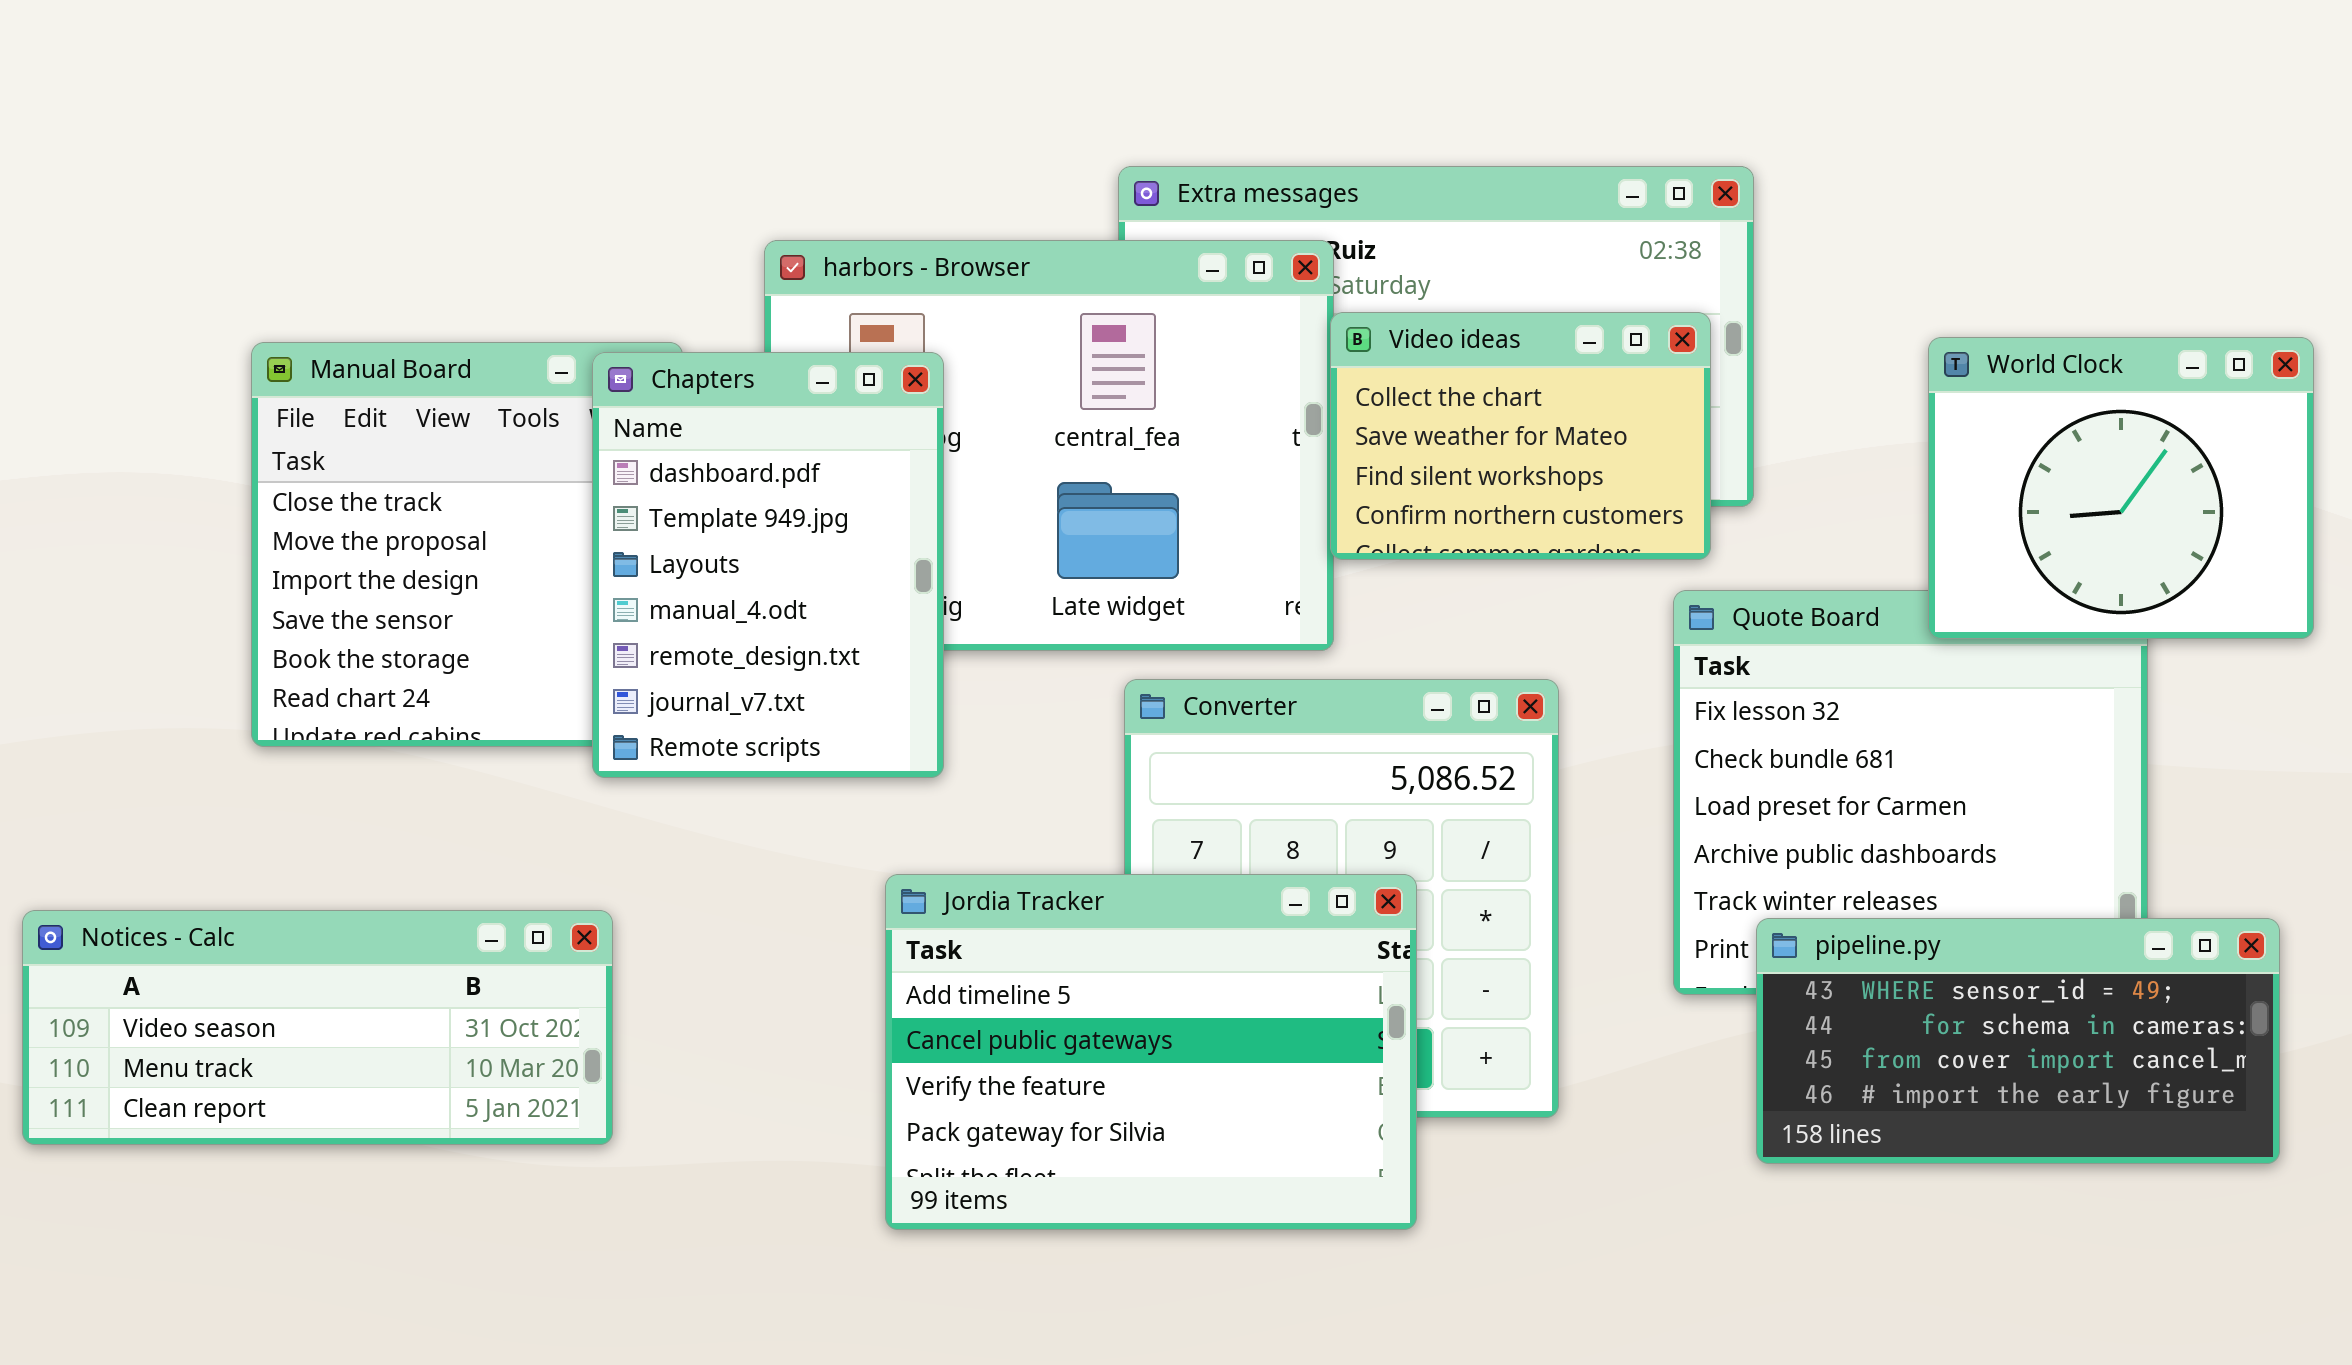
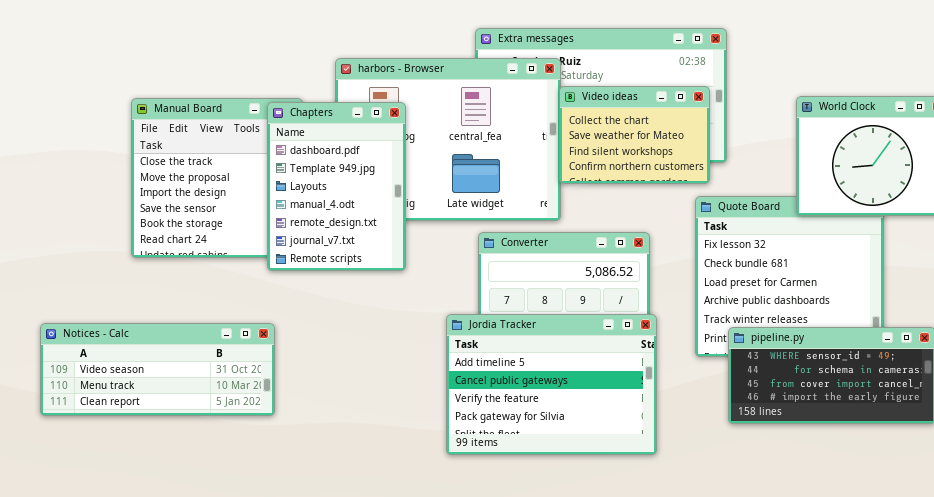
Jordia Tracker: [885,874,1417,1230] -> [446,314,657,455], moved

